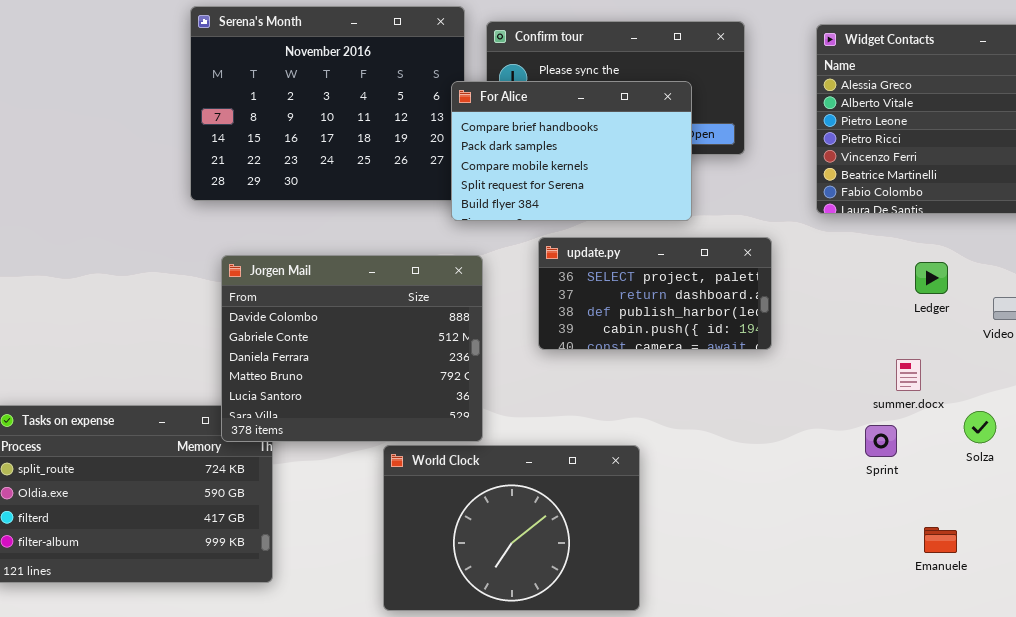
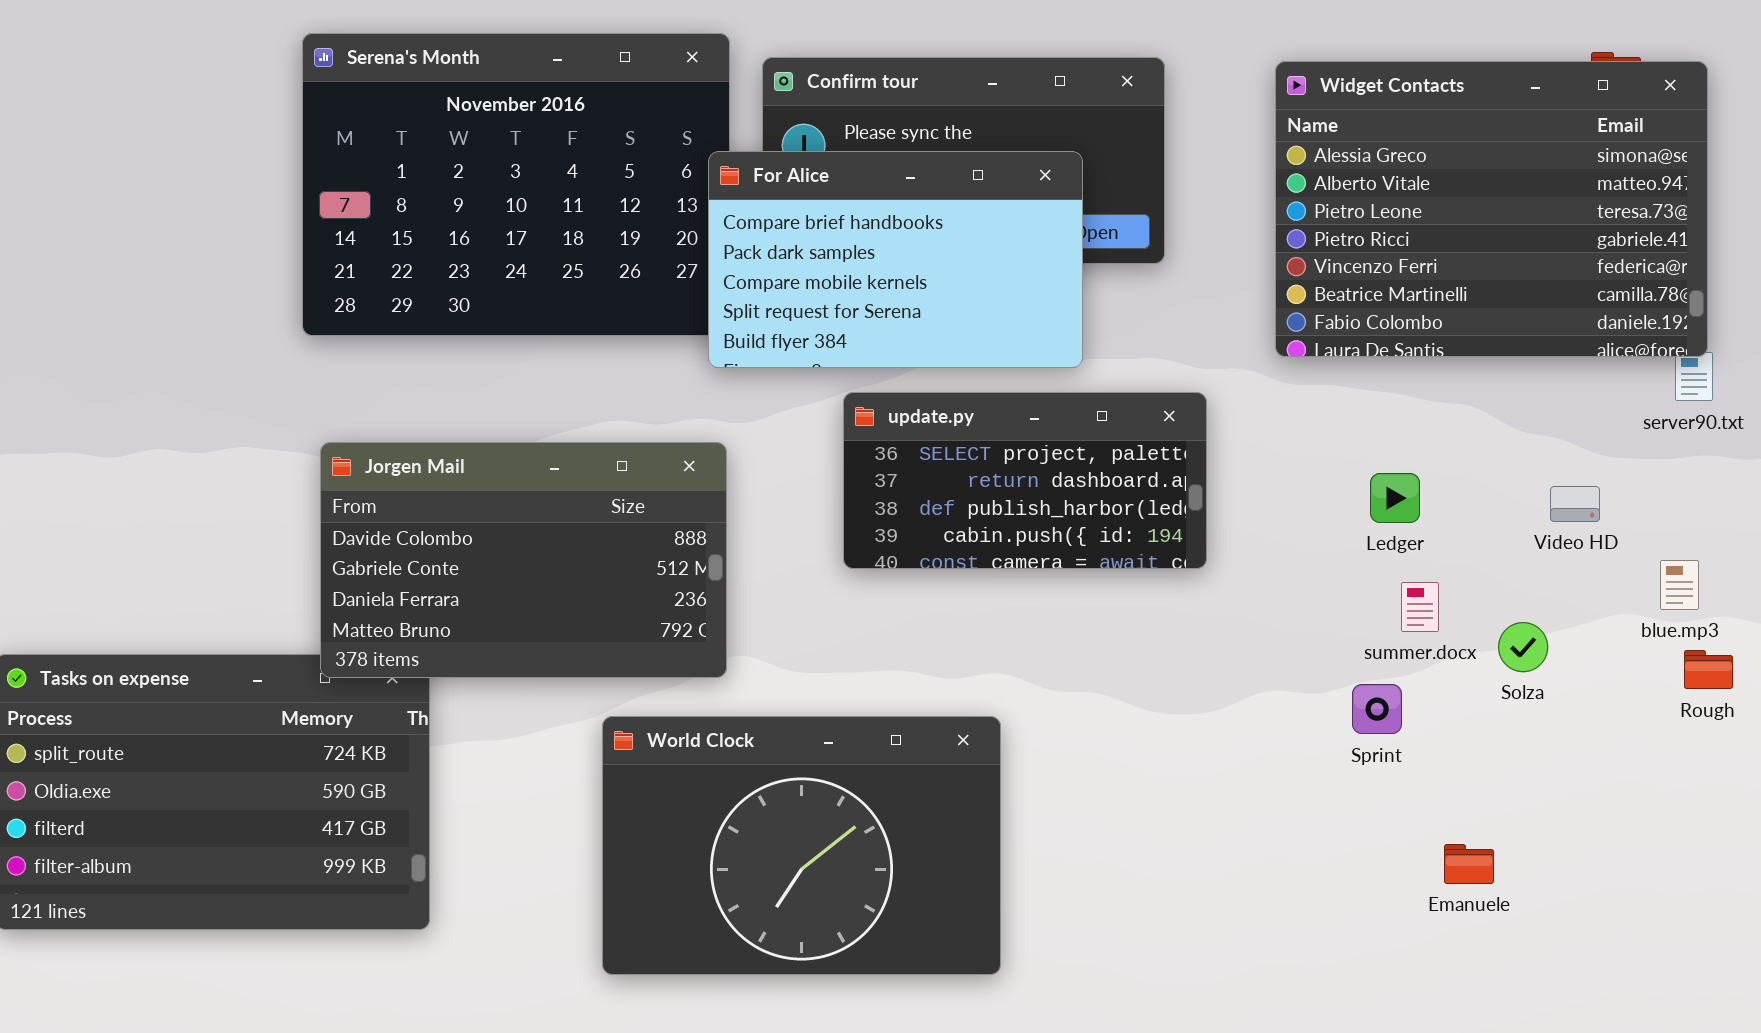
Jorgen Mail: [221,255,483,442] -> [320,442,727,678], moved, resized
Ledger: [915,262,948,294] -> [1370,473,1420,523], moved
Solza: [964,411,996,443] -> [1498,622,1548,672], moved

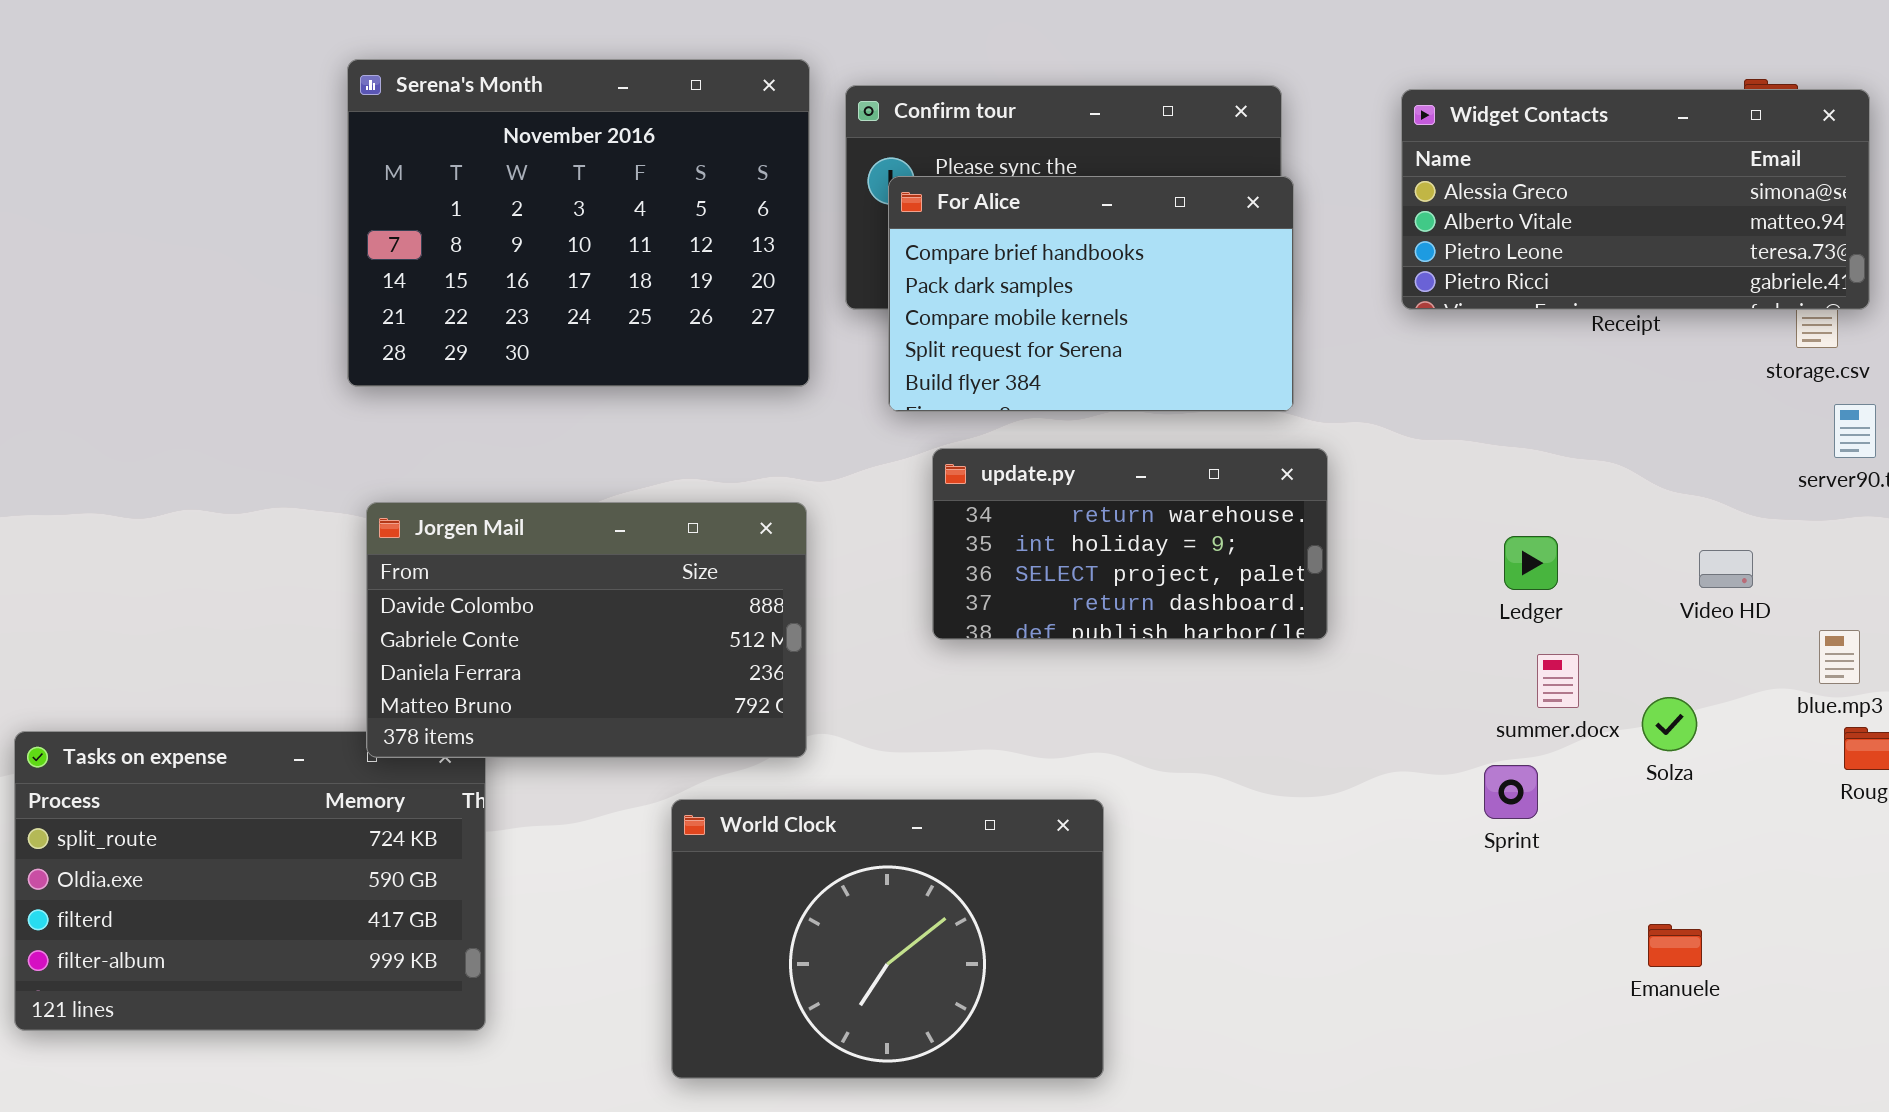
Widget Contacts: [1275,61,1708,357] -> [1401,89,1870,310], resized
For Alice: [708,151,1083,368] -> [888,176,1294,412], moved
update.py: [843,392,1207,569] -> [932,448,1328,640], scrolled up 2 rows
Emanuele: [1444,844,1494,884] -> [1648,924,1702,967], moved

